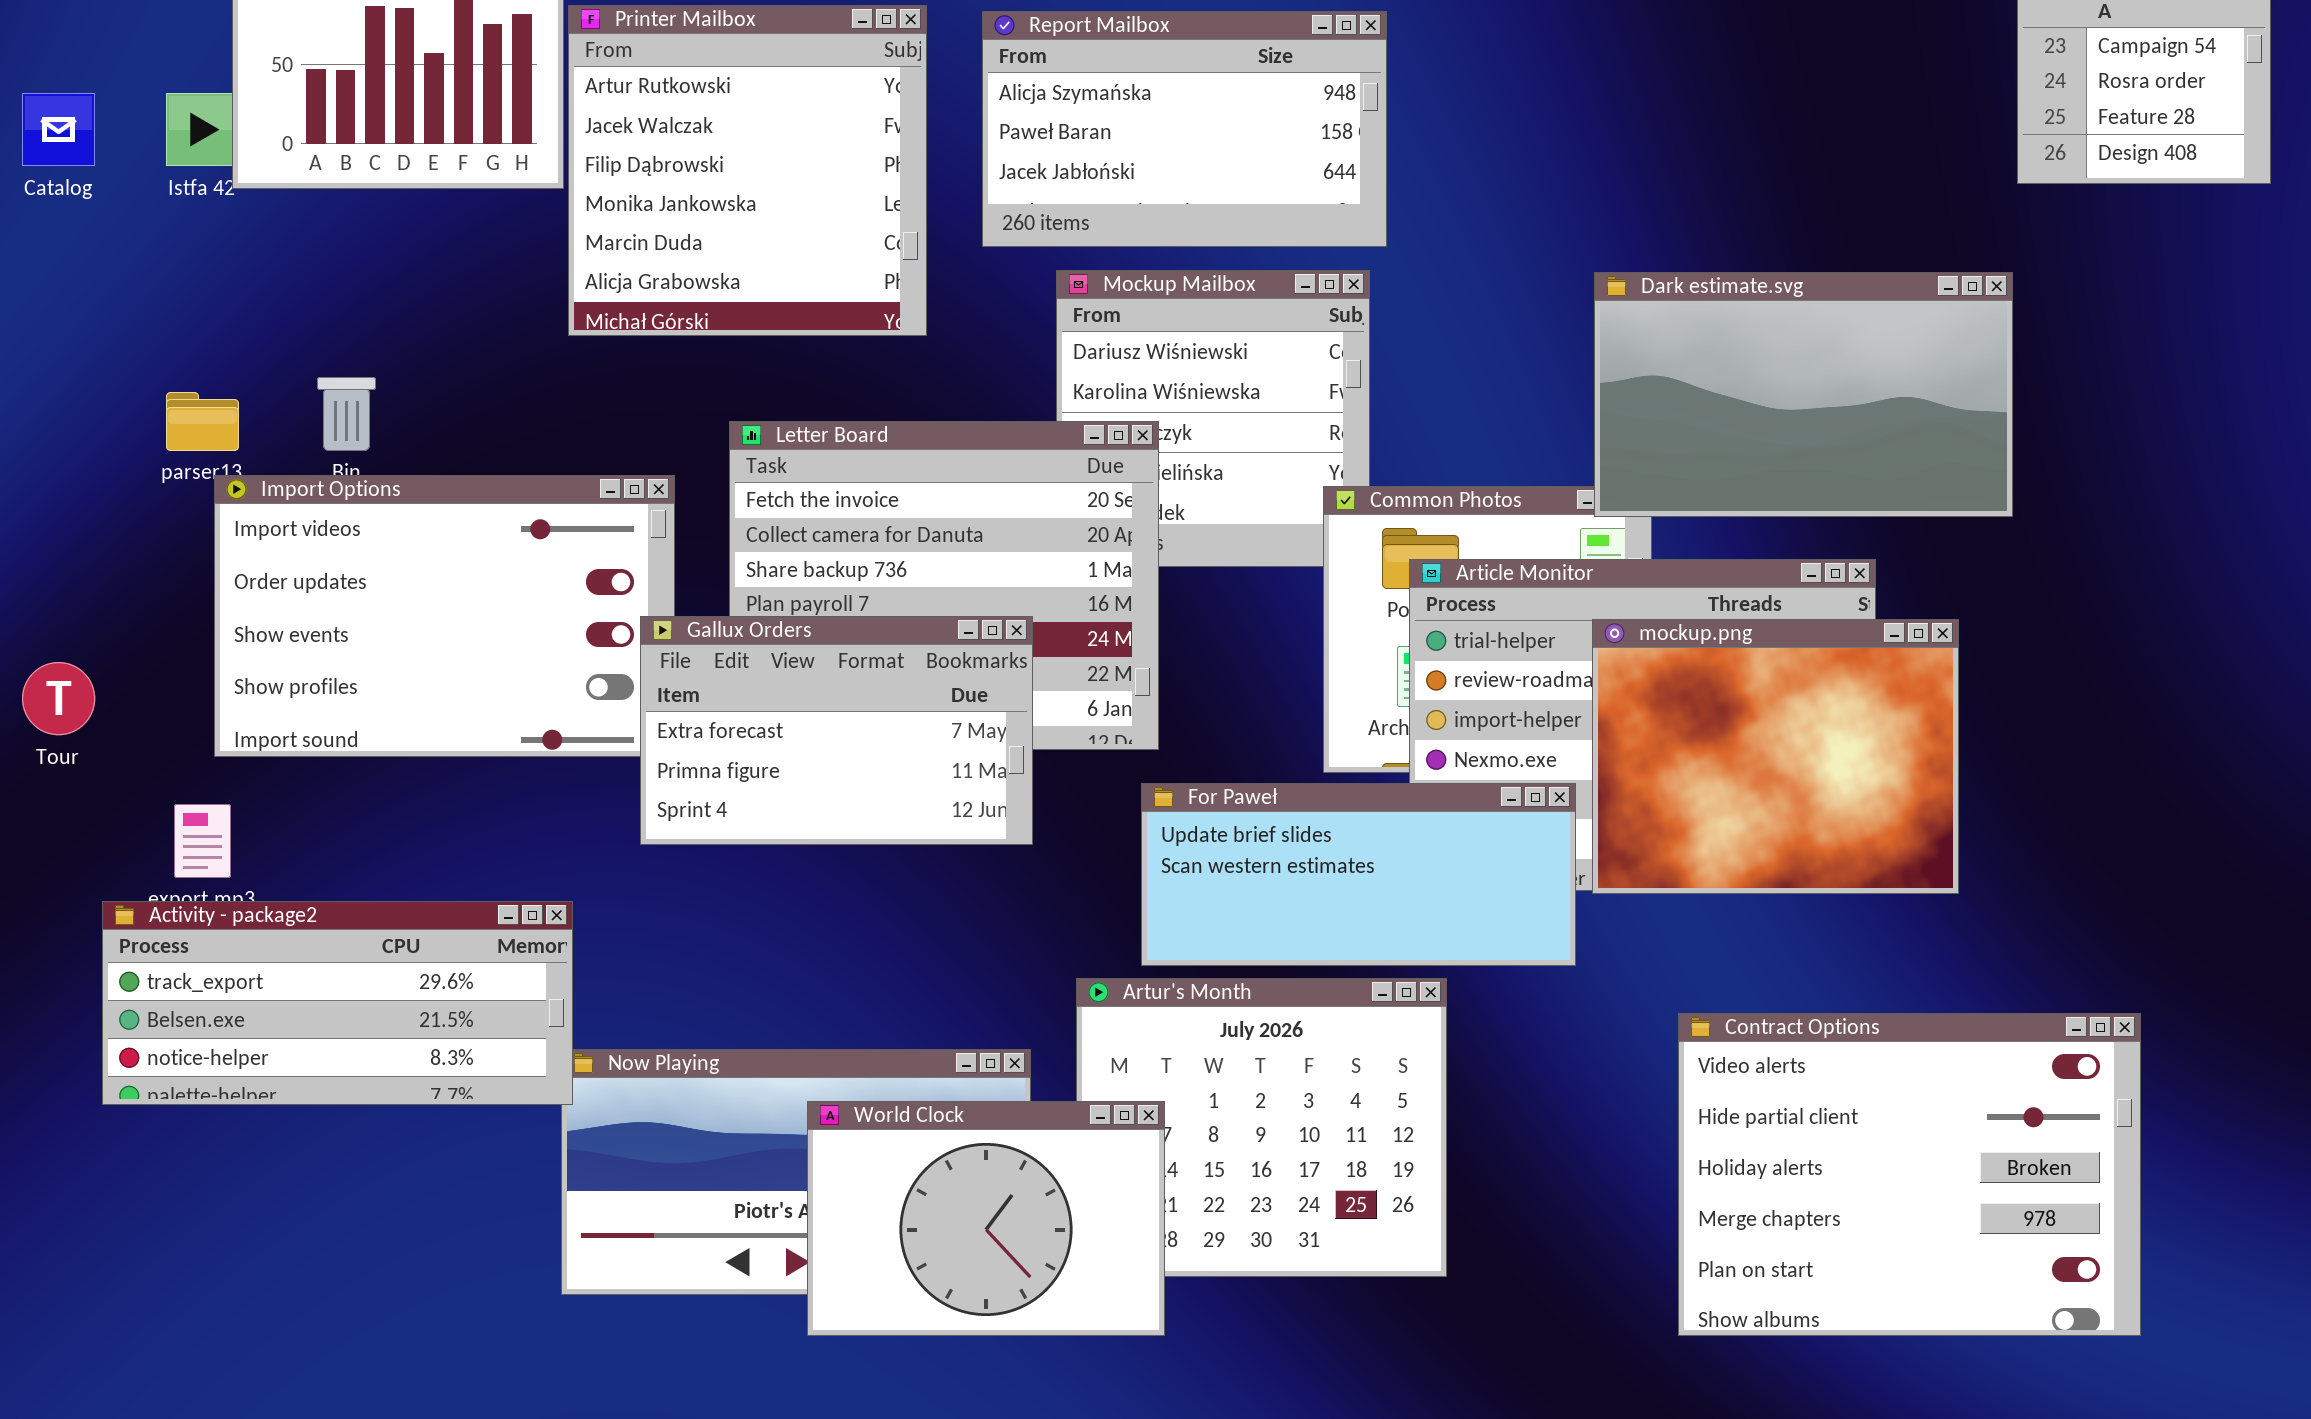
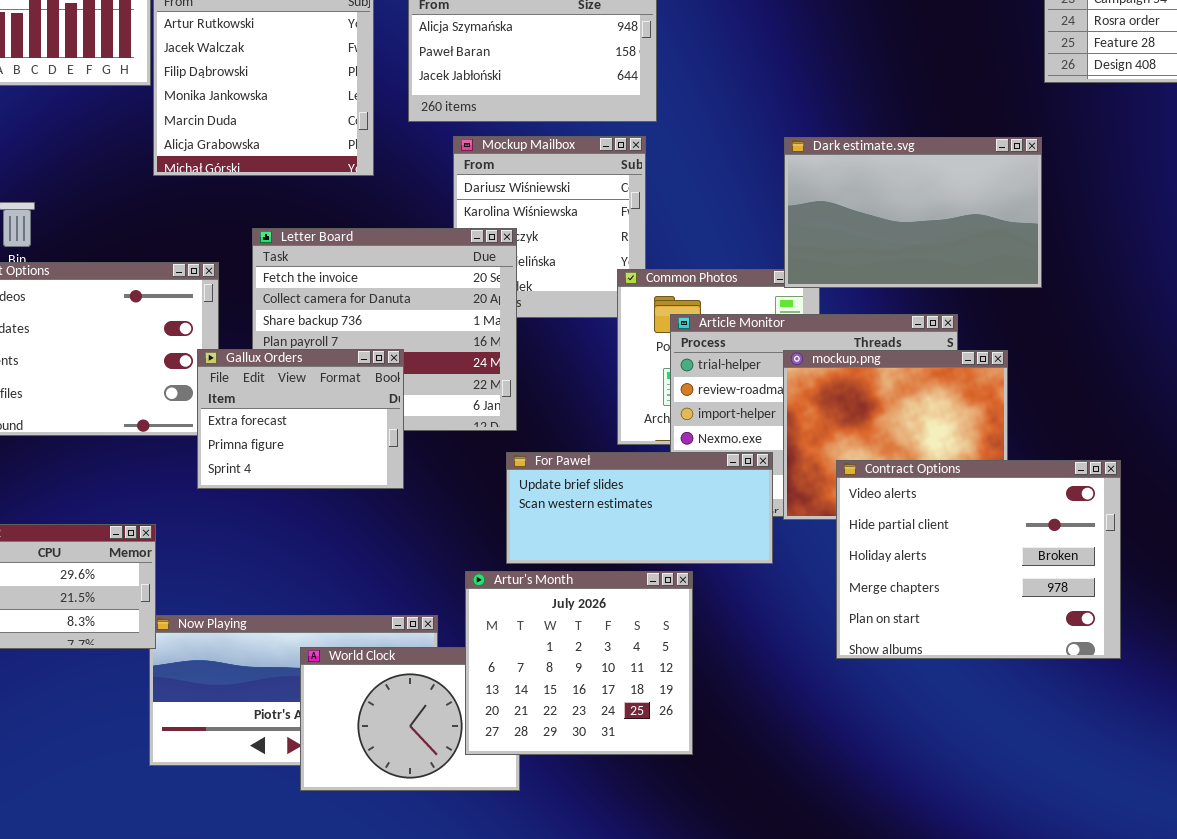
Gallux Orders: [640,616,1033,845] -> [197,349,404,489], resized
Artur's Month: [1076,978,1447,1277] -> [465,571,693,755], raised
Contract Options: [1678,1013,2141,1336] -> [836,460,1121,659], moved

